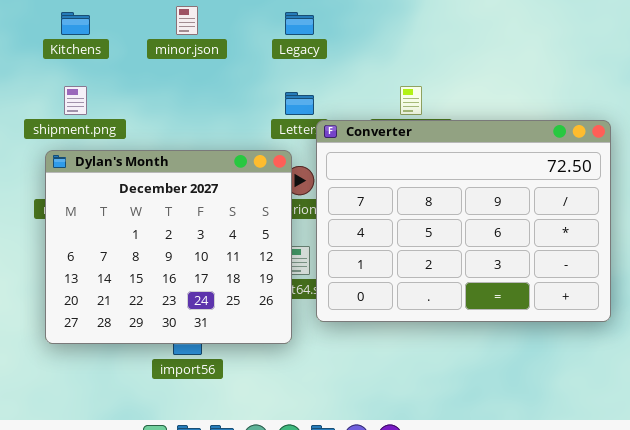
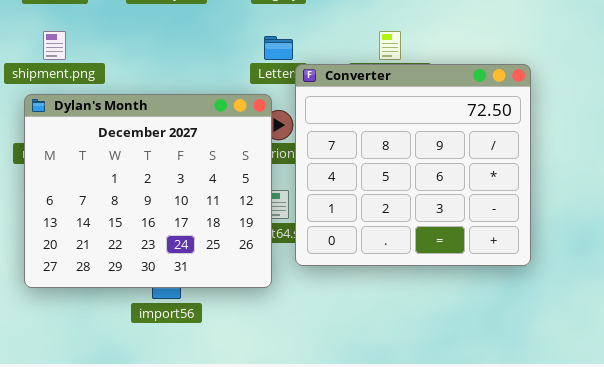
Converter: [316,120,611,322] -> [295,64,531,266], resized

